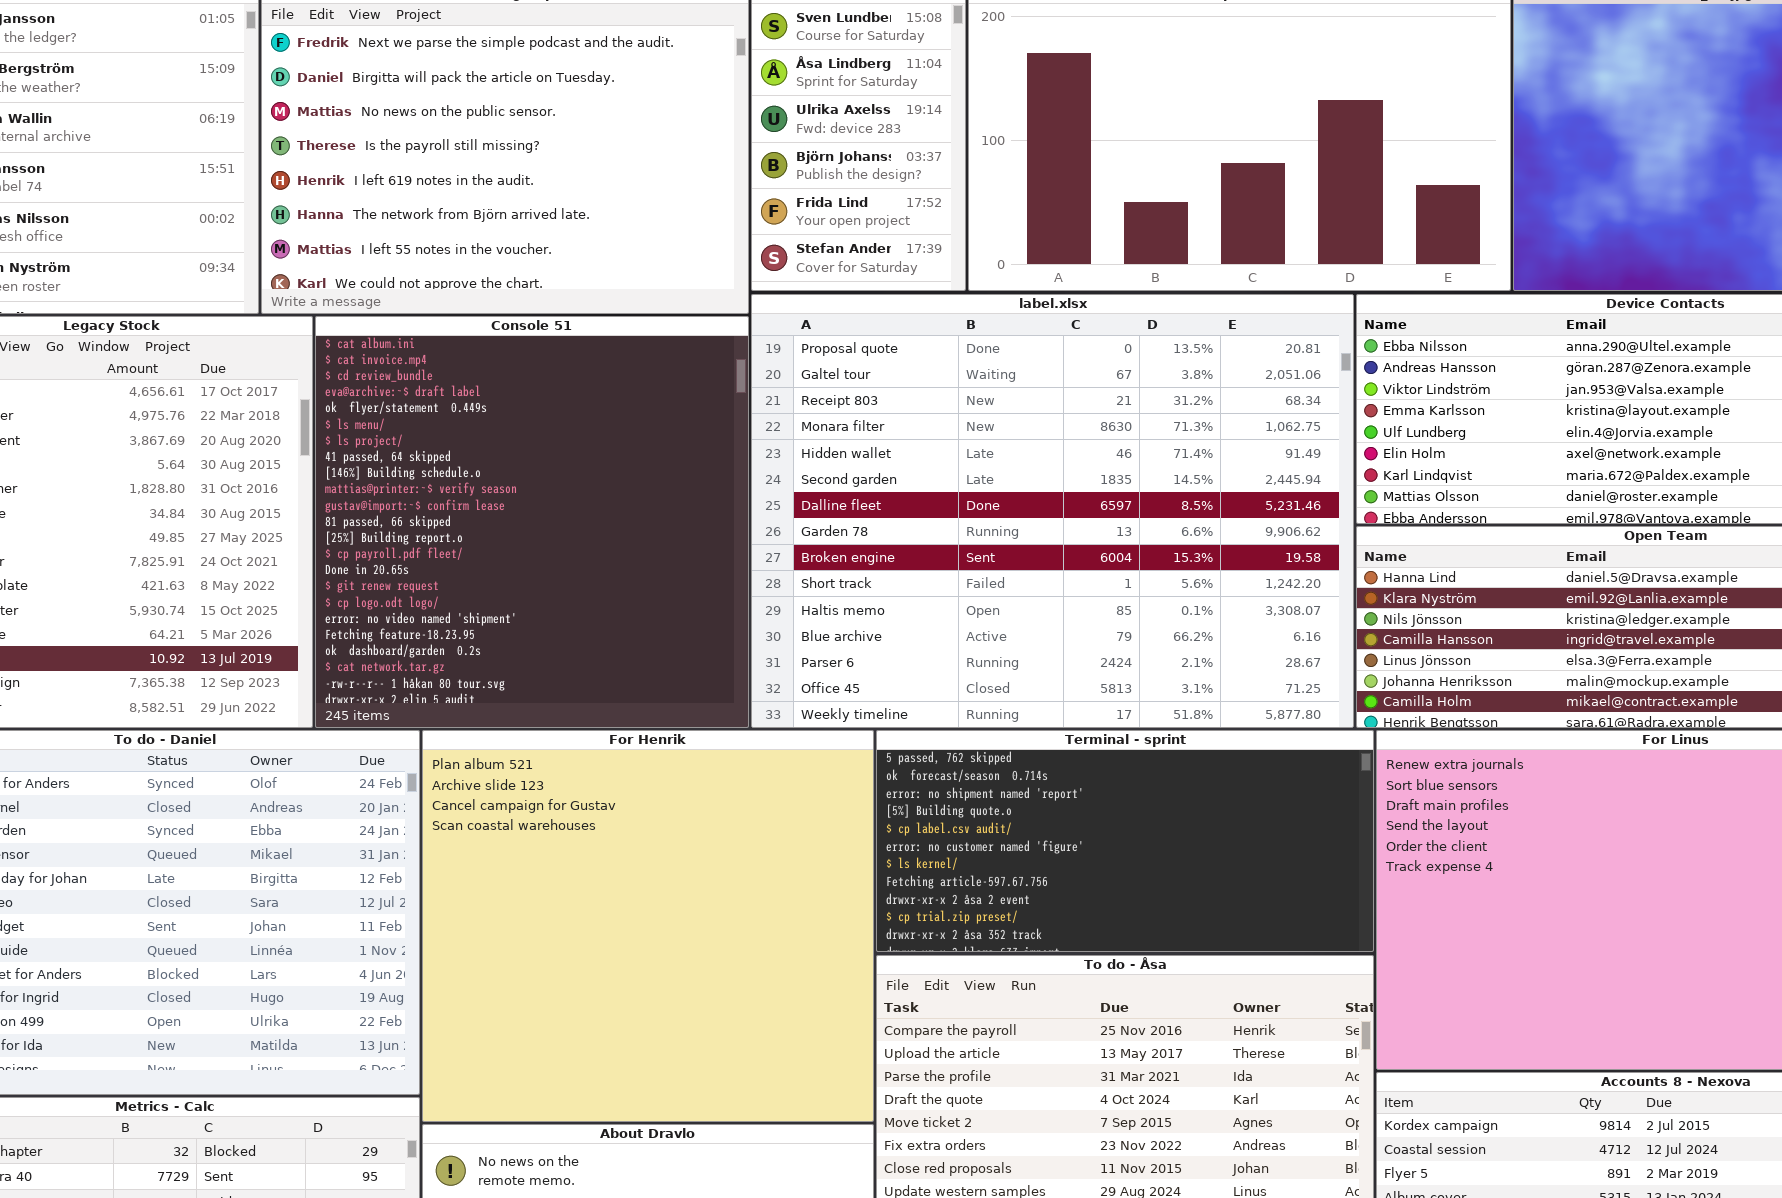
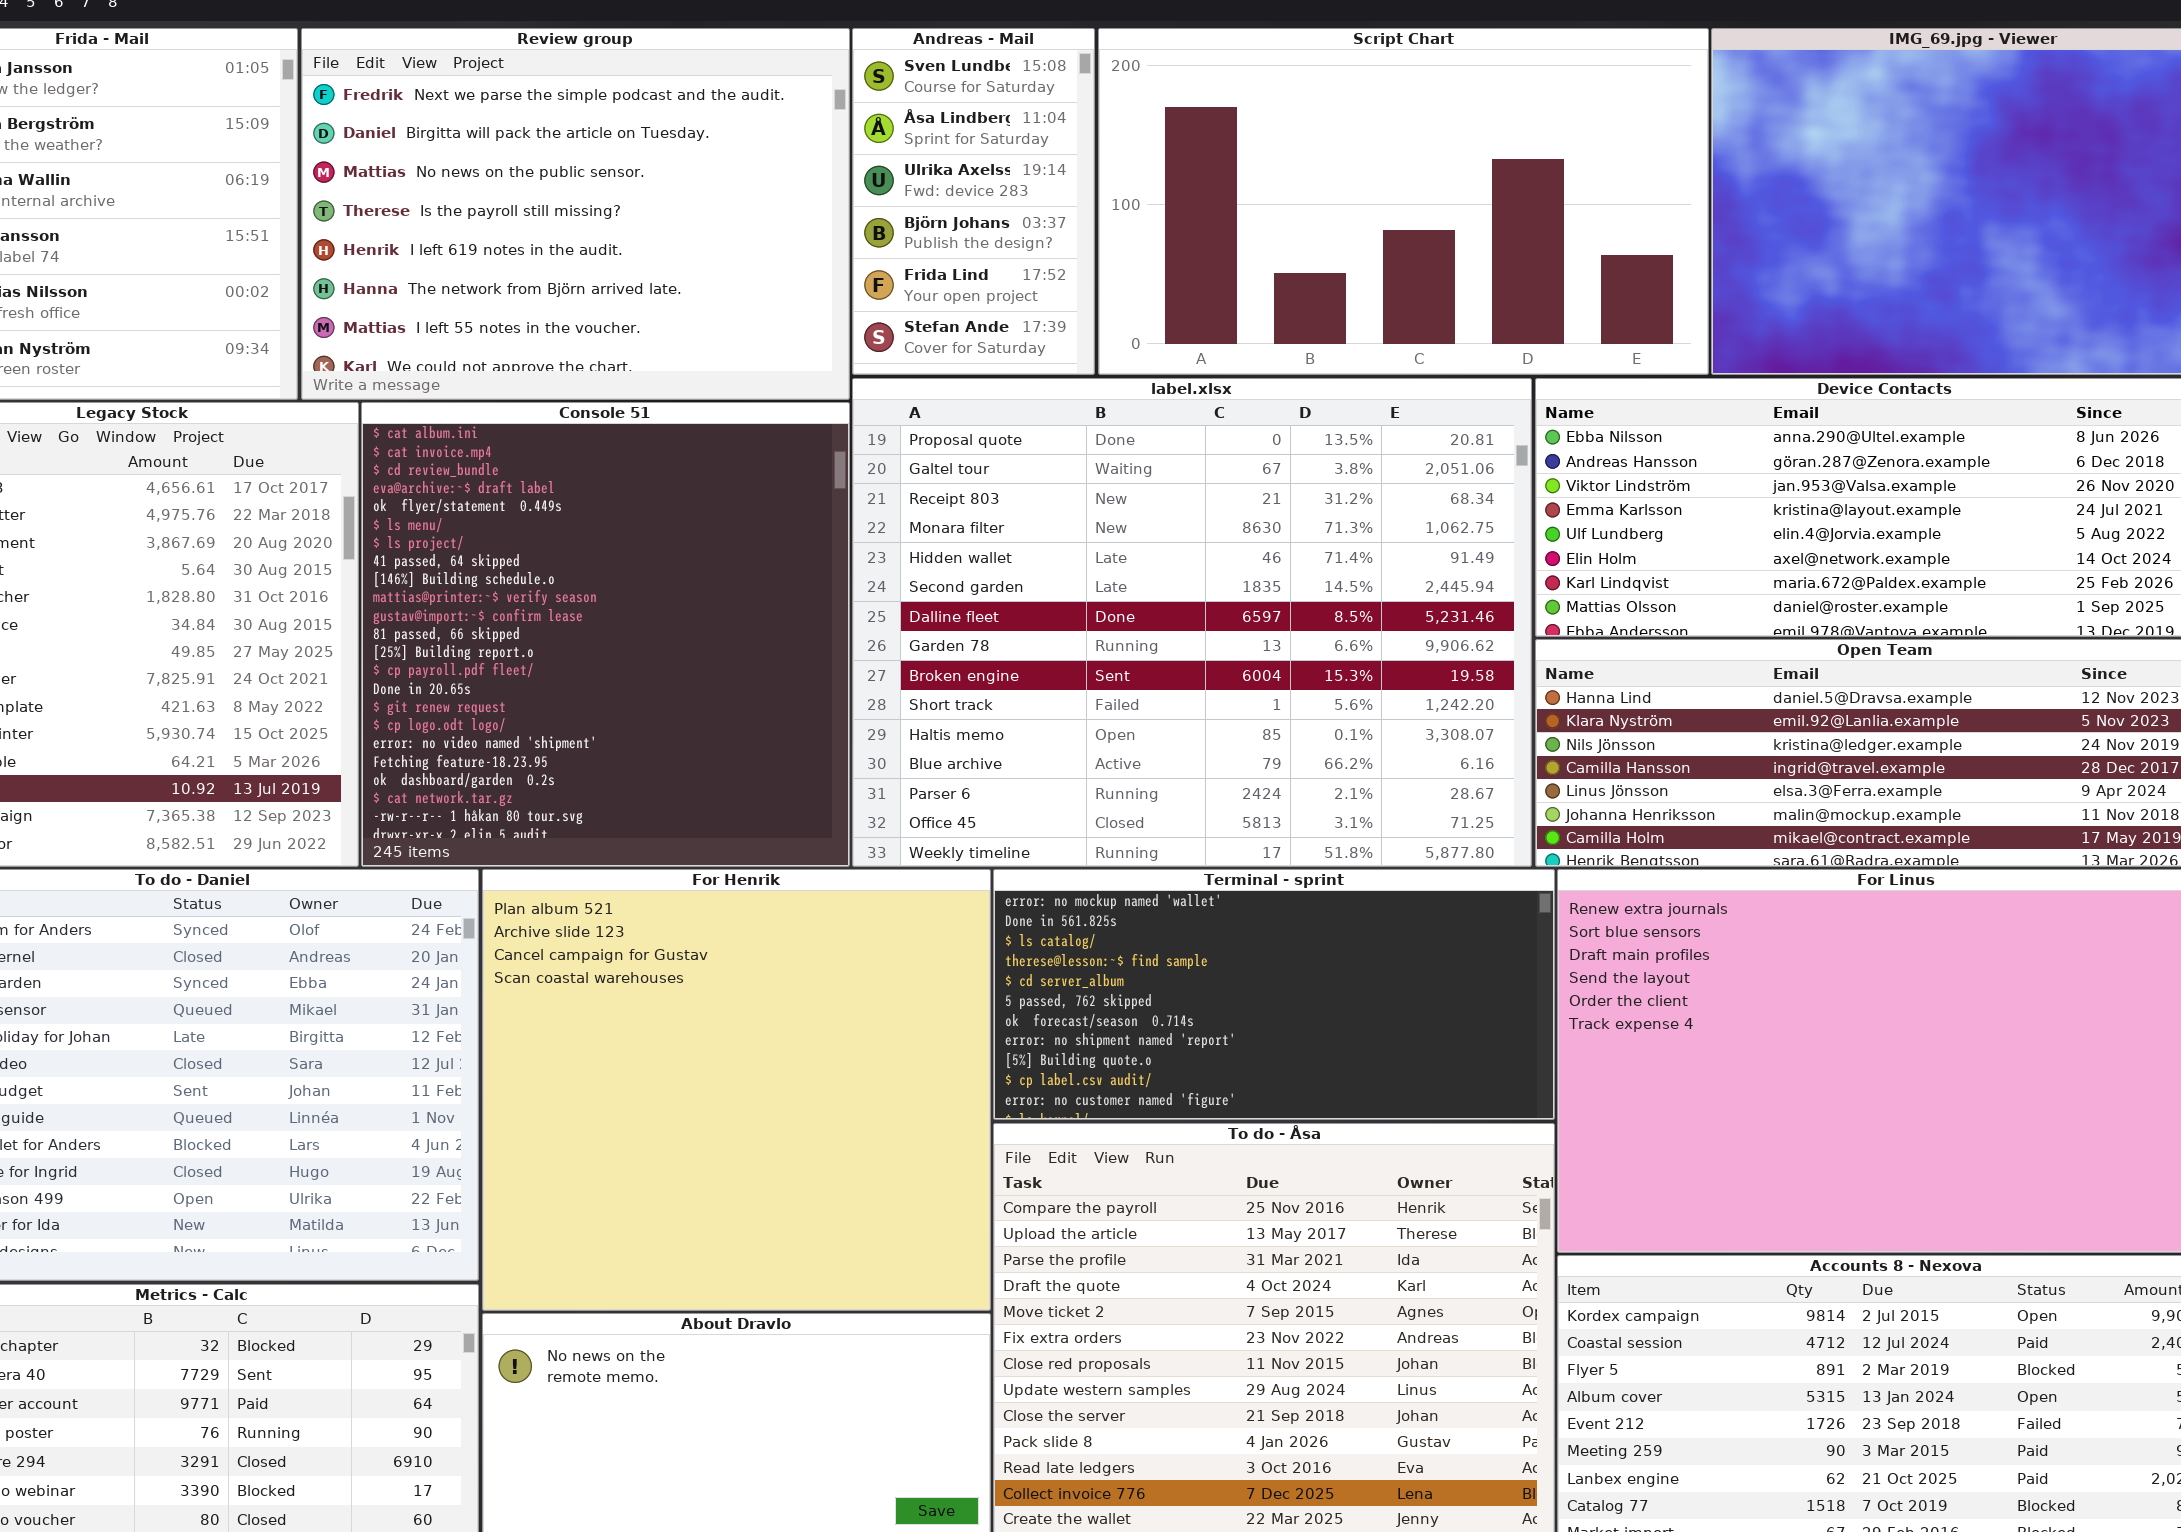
Terminal - sprint: [876,730,1374,952] -> [993,869,1555,1120], scrolled up 5 rows

